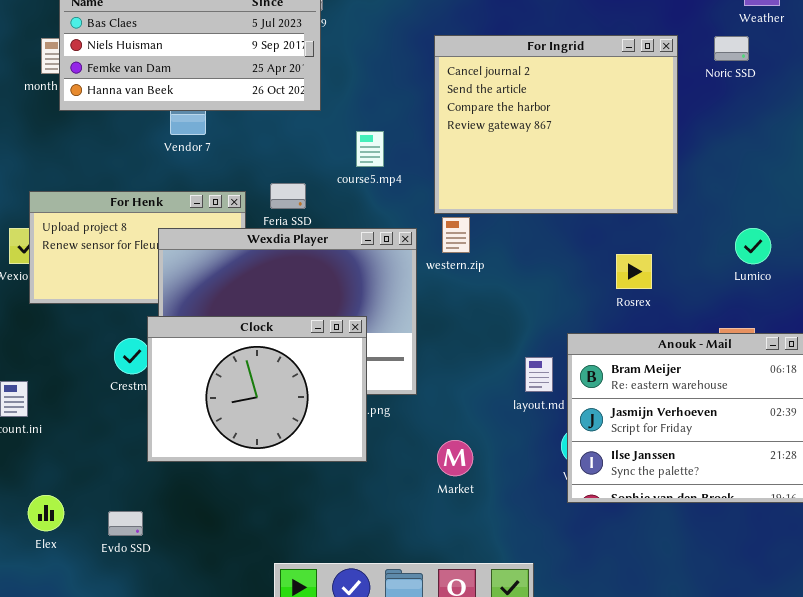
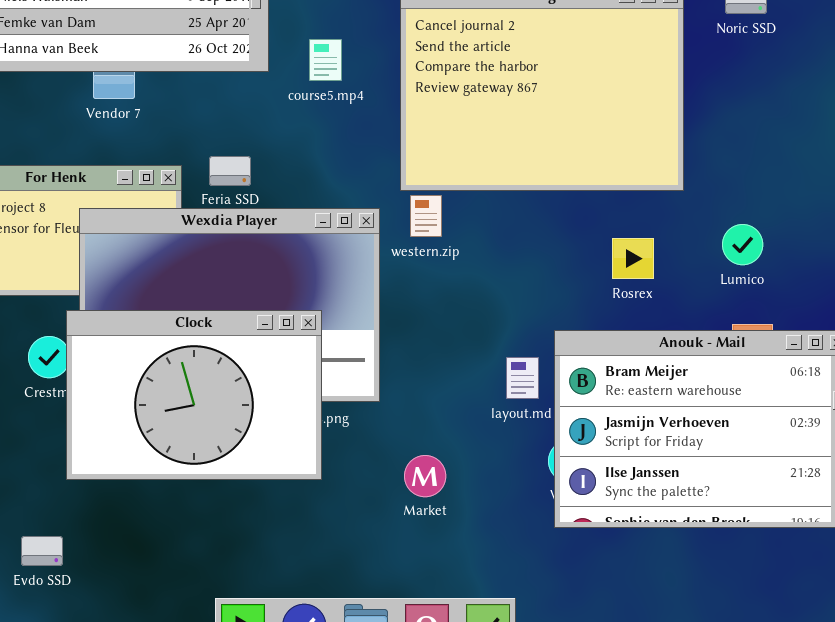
course5.mp4: [356,131,384,167] -> [309,39,342,81], moved
Lumico: [735,228,771,264] -> [722,224,763,265], moved

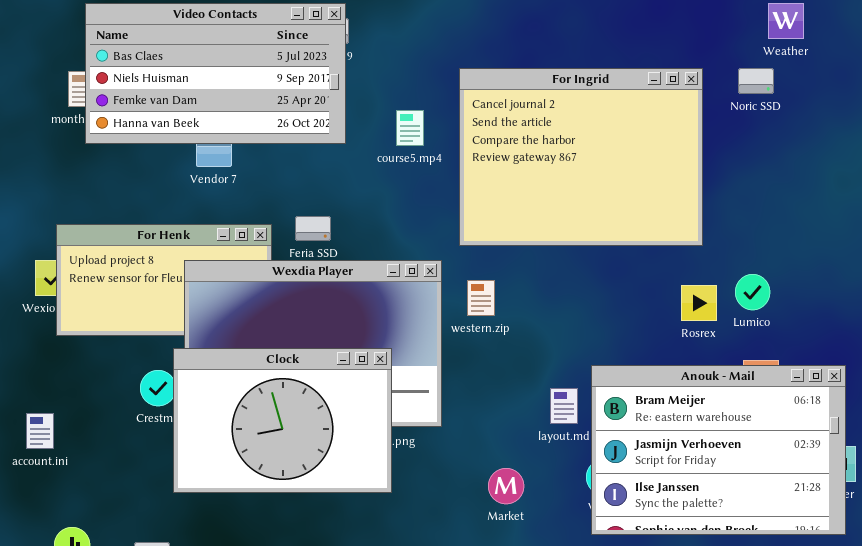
course5.mp4: [309,39,342,81] -> [396,110,424,146], moved
western.zip: [410,195,442,237] -> [467,280,495,316], moved
Rosrex: [612,238,654,279] -> [681,285,717,321], moved
Market: [404,455,446,497] -> [488,468,524,504], moved

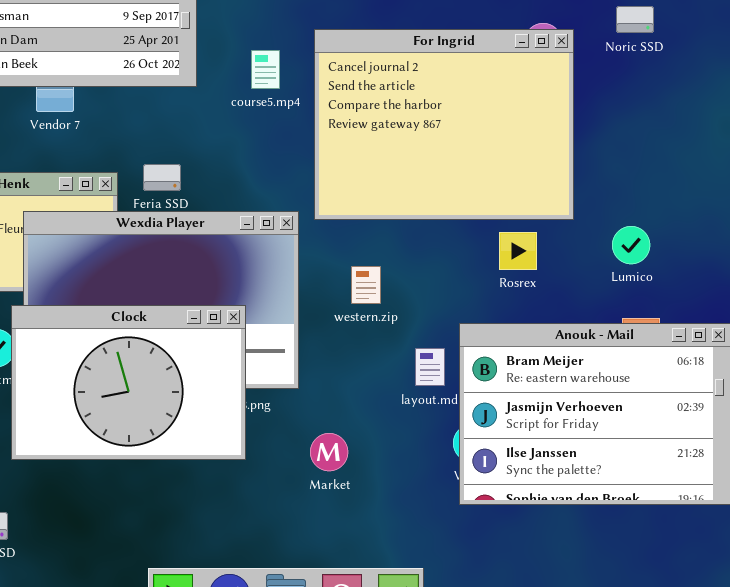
For Ingrid: [459,68,703,246] -> [314,29,574,220], moved
western.zip: [467,280,495,316] -> [351,266,381,304], moved
Rosrex: [681,285,717,321] -> [499,232,537,270], moved
Market: [488,468,524,504] -> [310,433,348,471], moved

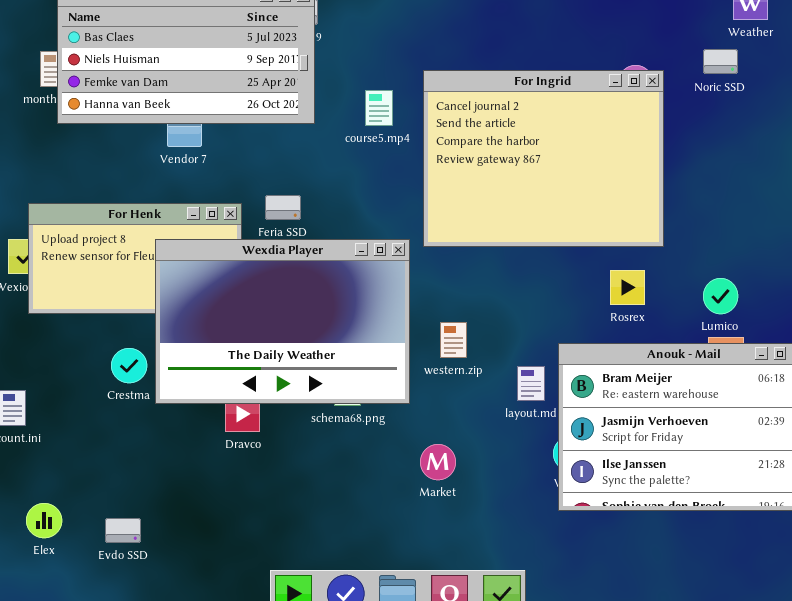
Lumico: [612,226,650,264] -> [703,278,738,314], moved
Rosrex: [499,232,537,270] -> [610,270,645,305], moved
western.zip: [351,266,381,304] -> [440,322,467,358], moved
Clock: [11,305,246,460] -> none, closed

